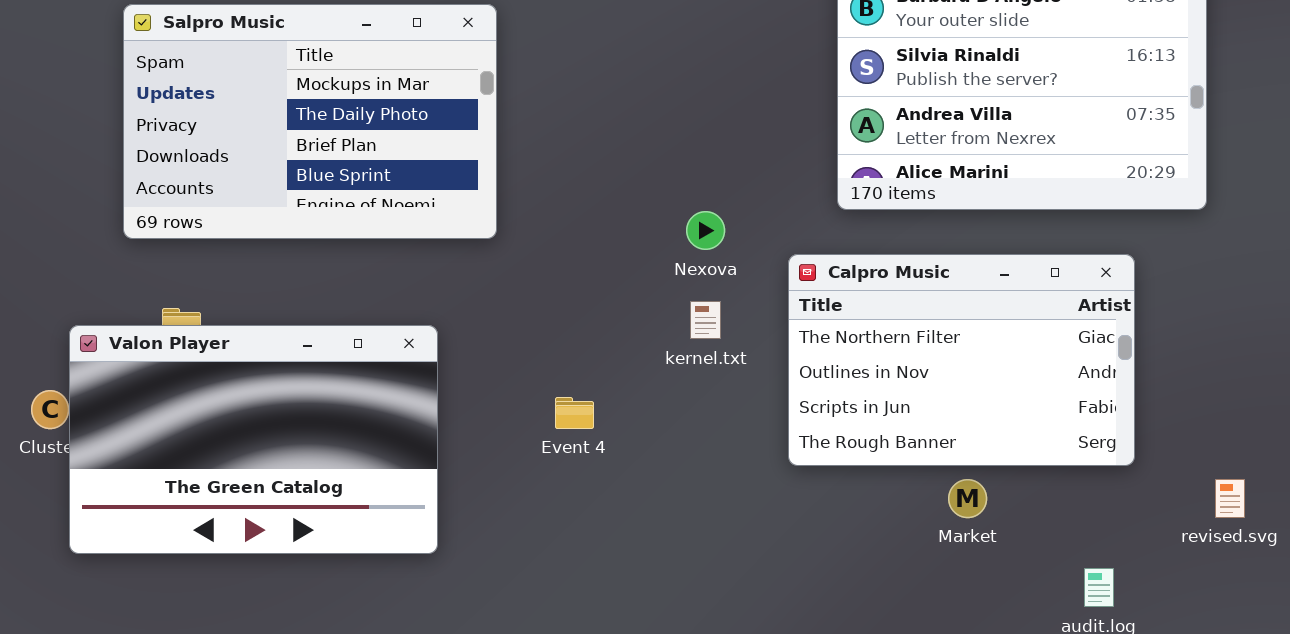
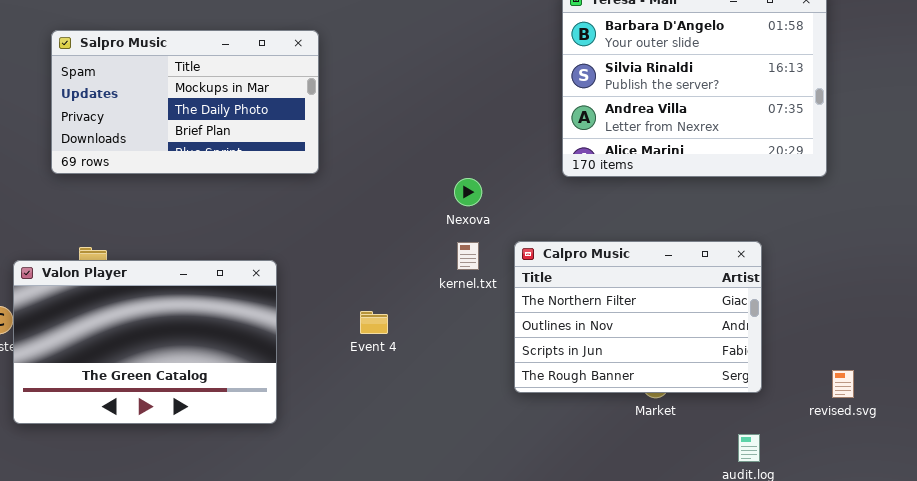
Salpro Music: [123,4,497,239] -> [51,30,319,174], resized
Calpro Music: [788,254,1135,466] -> [514,241,762,393], moved

